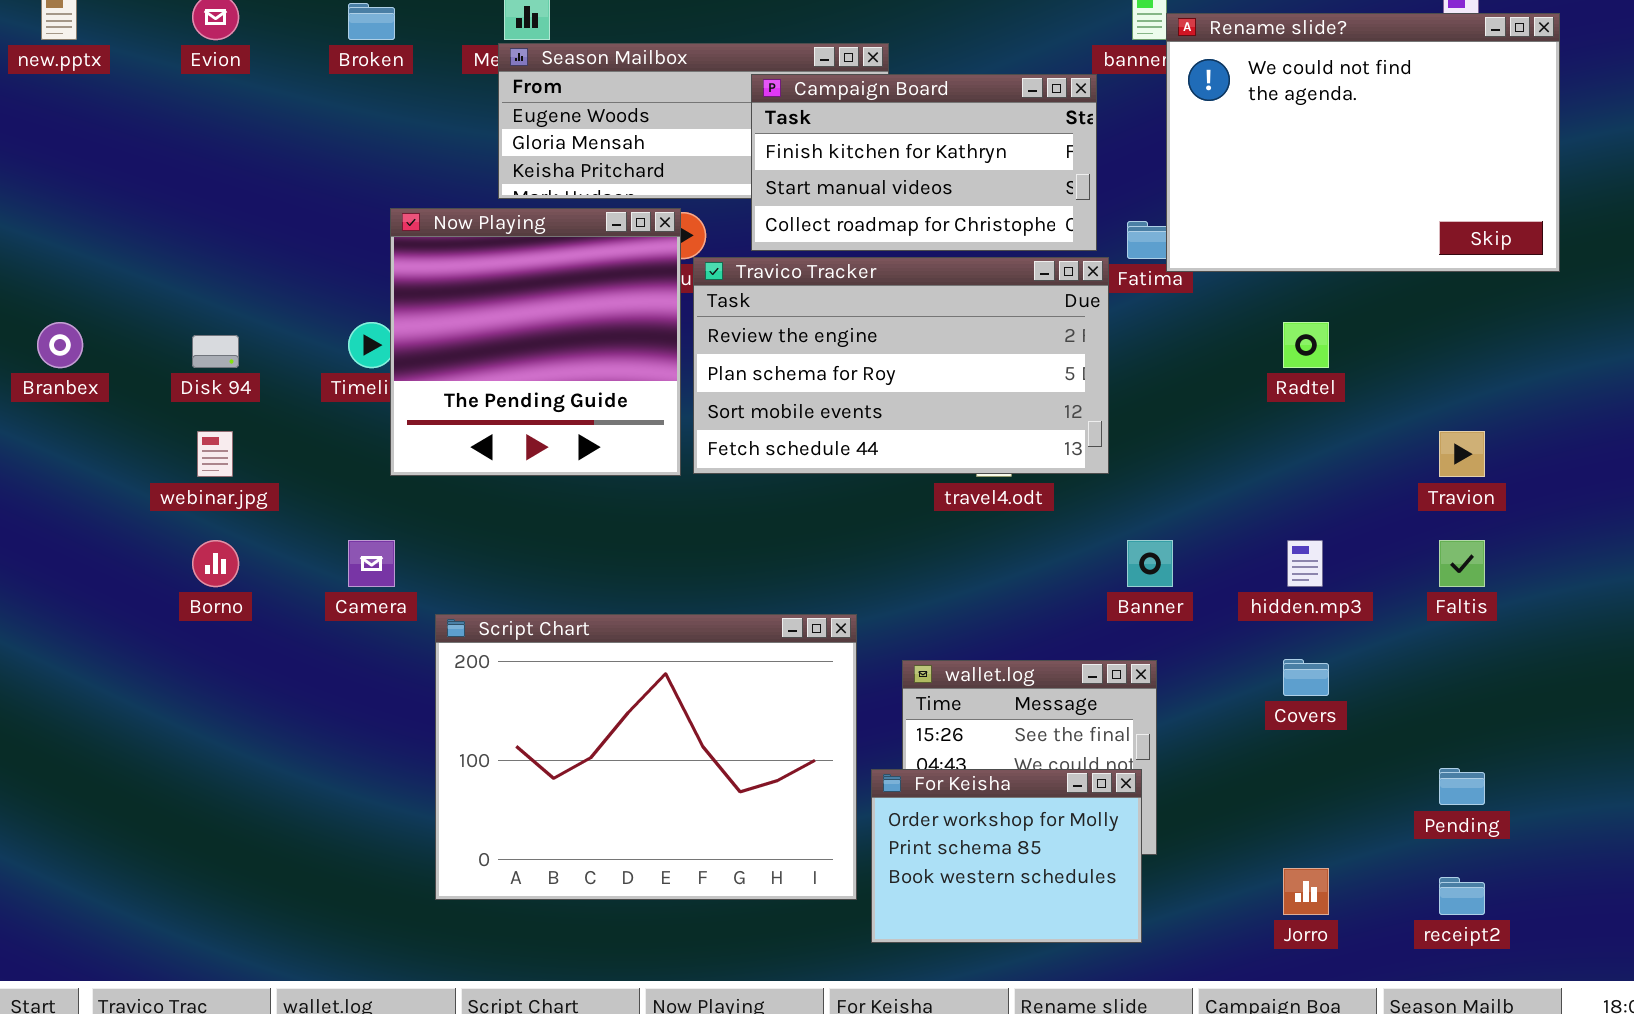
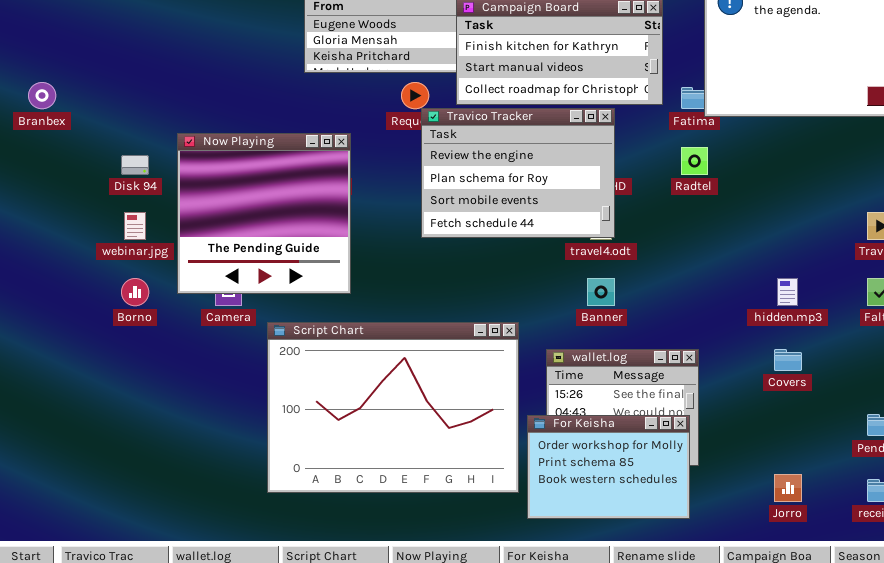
Now Playing: [390,208,681,476] -> [177,133,351,294], moved
Travico Tracker: [693,257,1109,474] -> [421,108,615,238], resized
Branbex: [37,322,83,368] -> [28,82,56,109], moved
Radtel: [1283,322,1329,368] -> [681,147,708,175], moved
Banner: [1127,540,1173,587] -> [587,278,615,306], moved

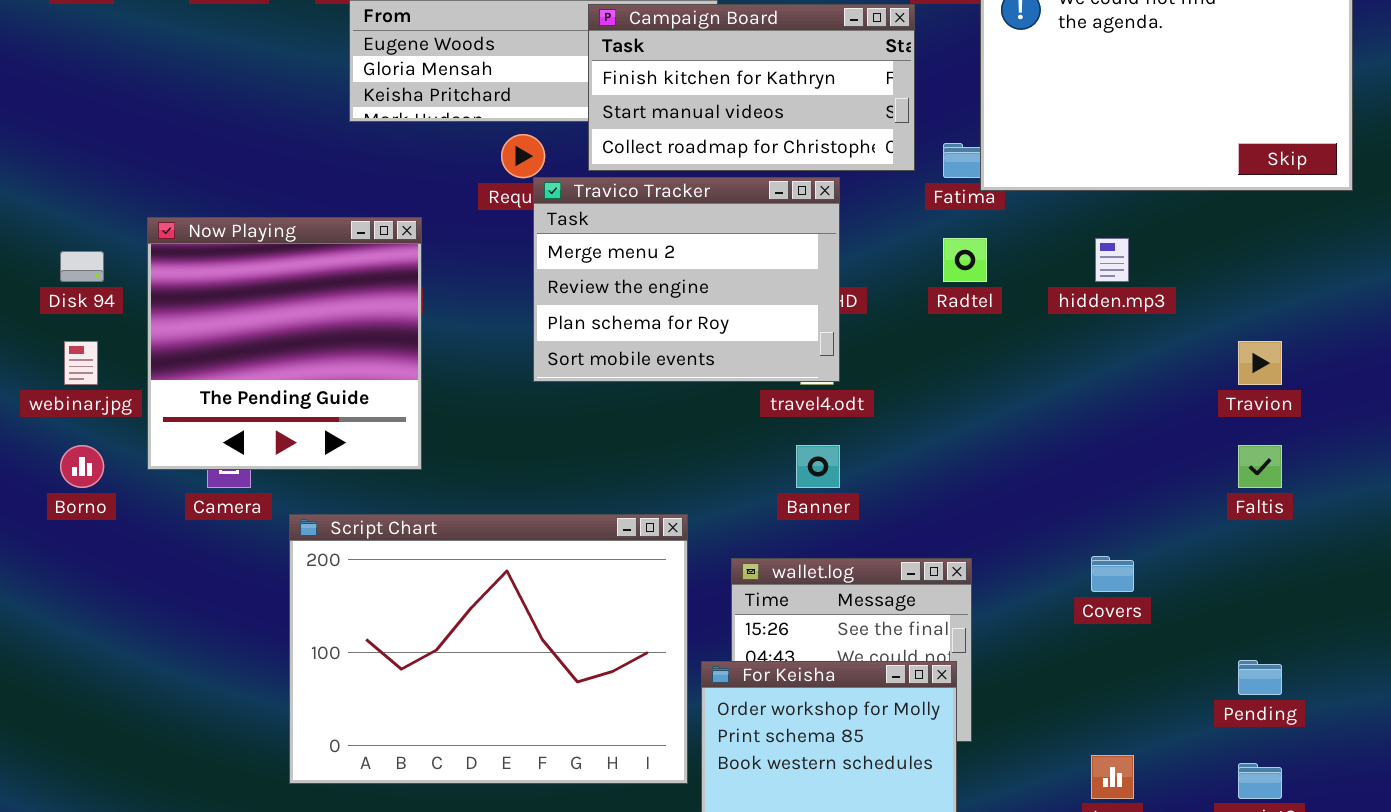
Travico Tracker: [421,108,615,238] -> [533,177,840,382], scrolled up 1 row
hidden.mp3: [777,278,798,306] -> [1095,238,1129,282], moved

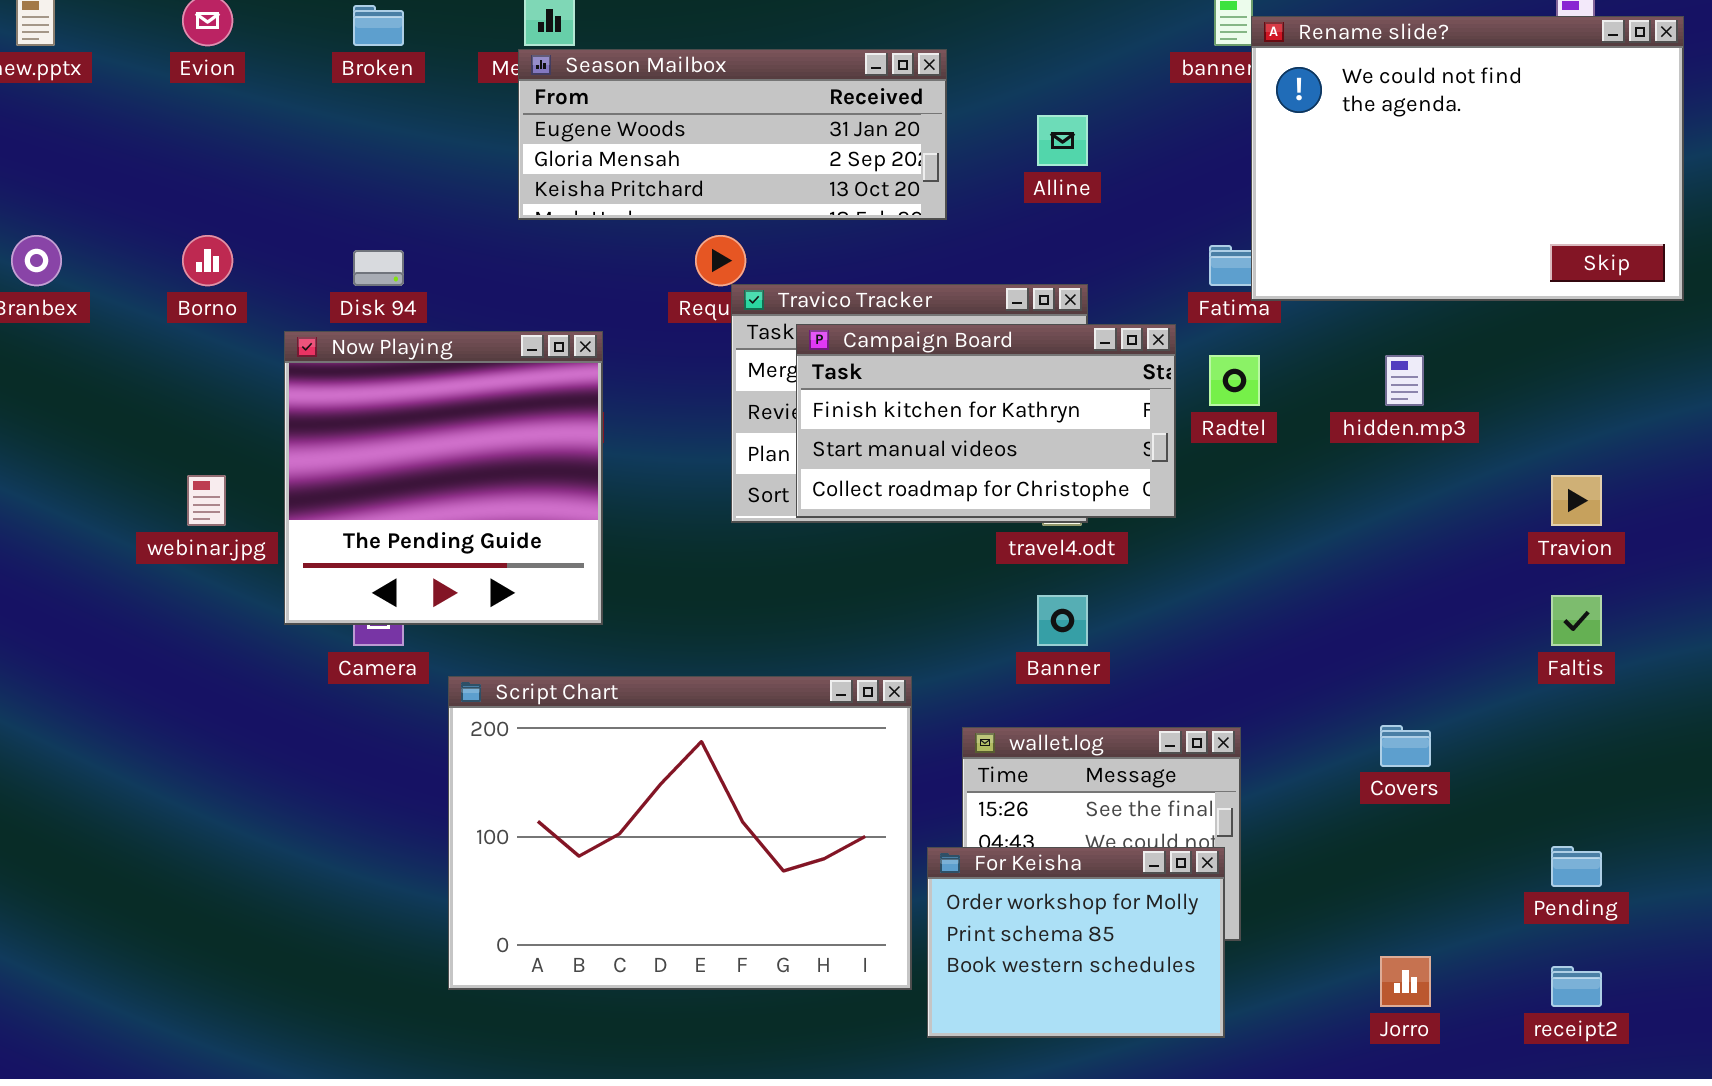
Campaign Board: [588,4,915,171] -> [796,324,1176,518], moved
Disk 94: [60,251,104,282] -> [353,250,404,286], moved
Borno: [60,445,104,488] -> [182,235,233,286], moved

